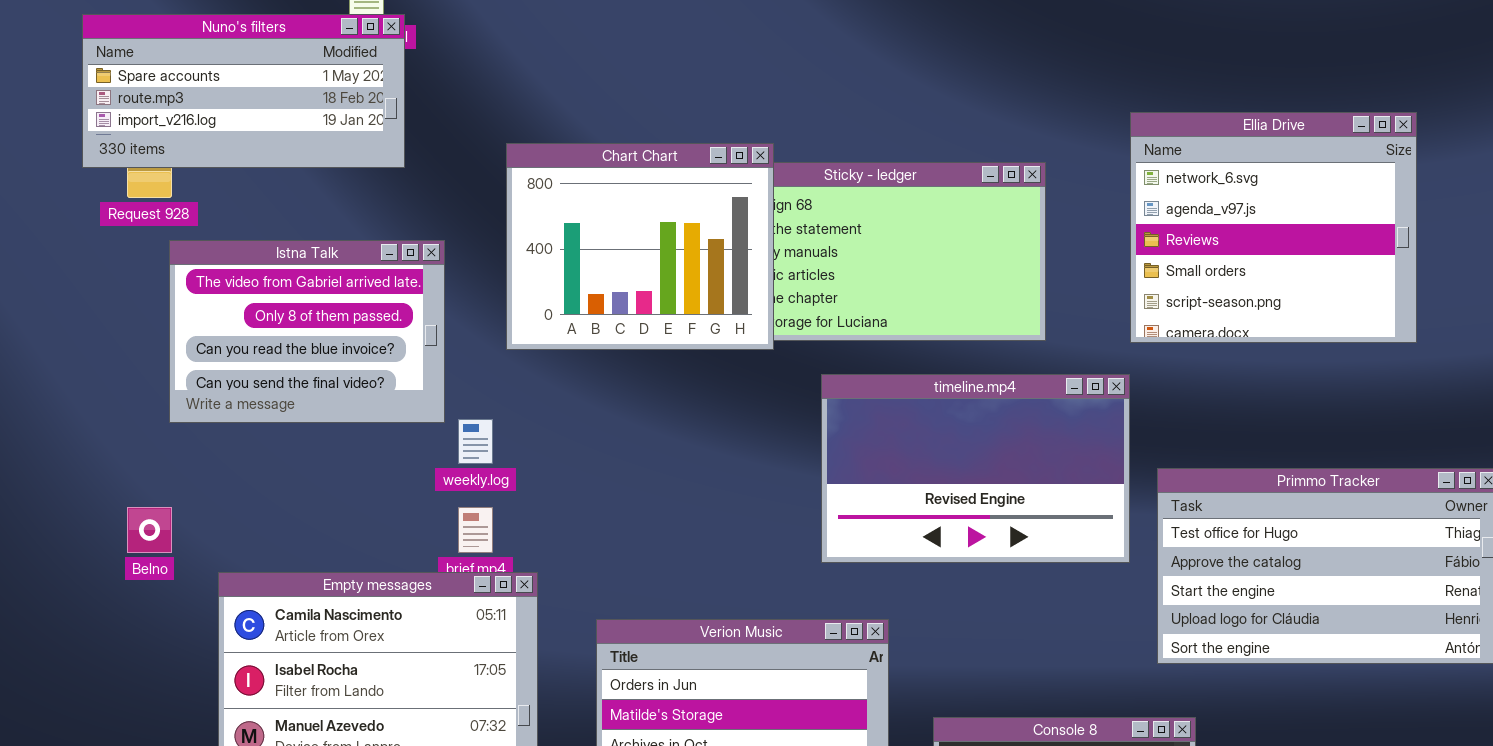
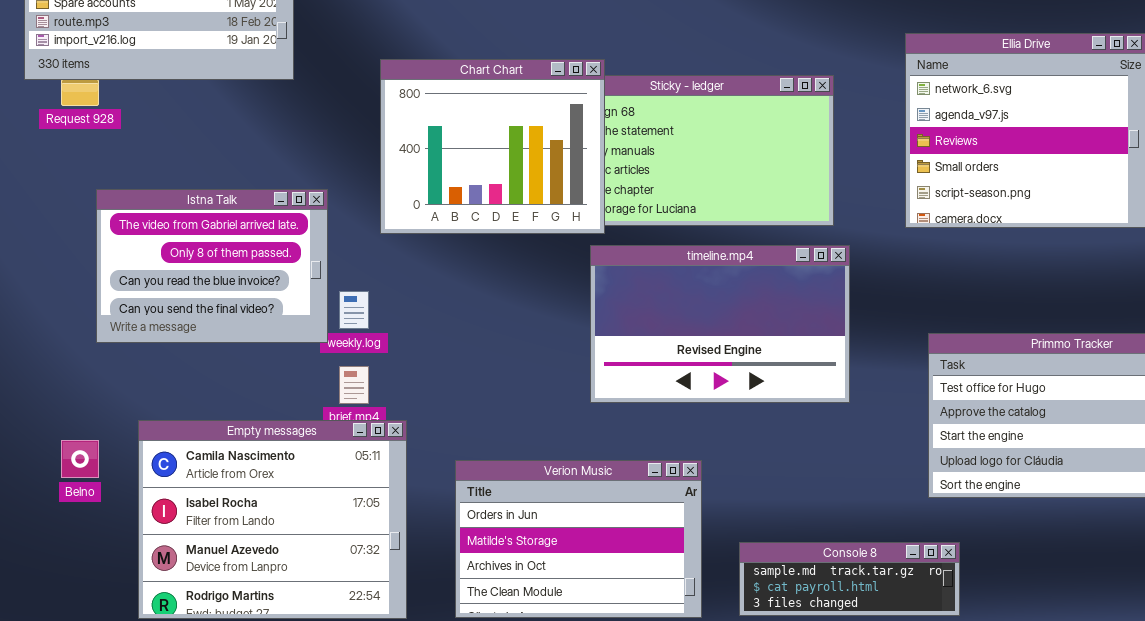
Istna Talk: [169,240,445,423] -> [96,189,328,343], moved
timeline.mp4: [821,374,1130,563] -> [590,245,850,403], moved
Belno: [127,507,172,553] -> [61,440,99,478], moved

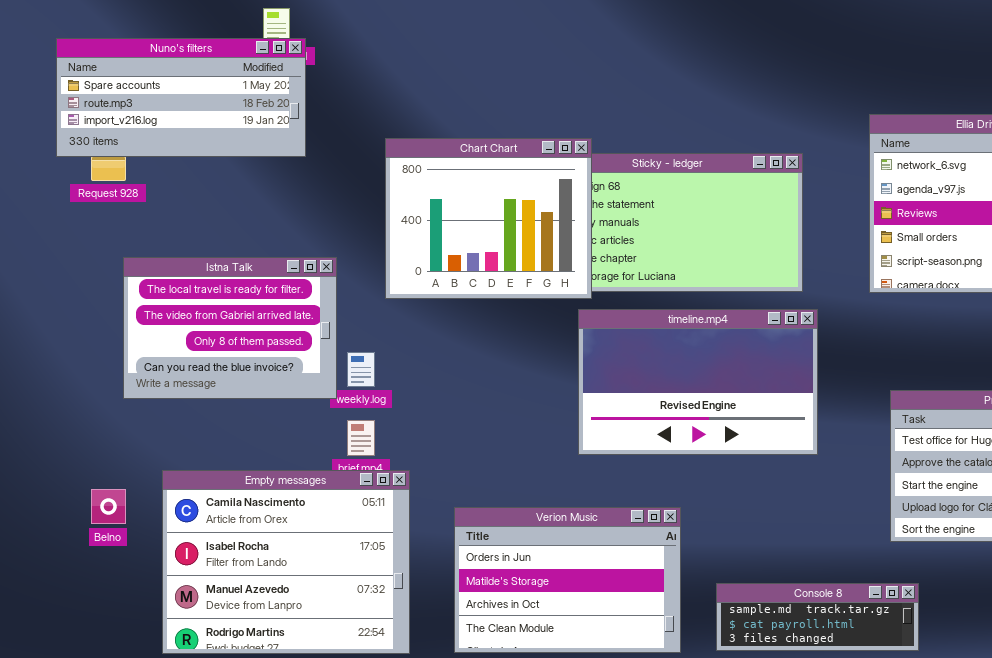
Istna Talk: [96,189,328,343] -> [123,257,337,399], scrolled up 1 row

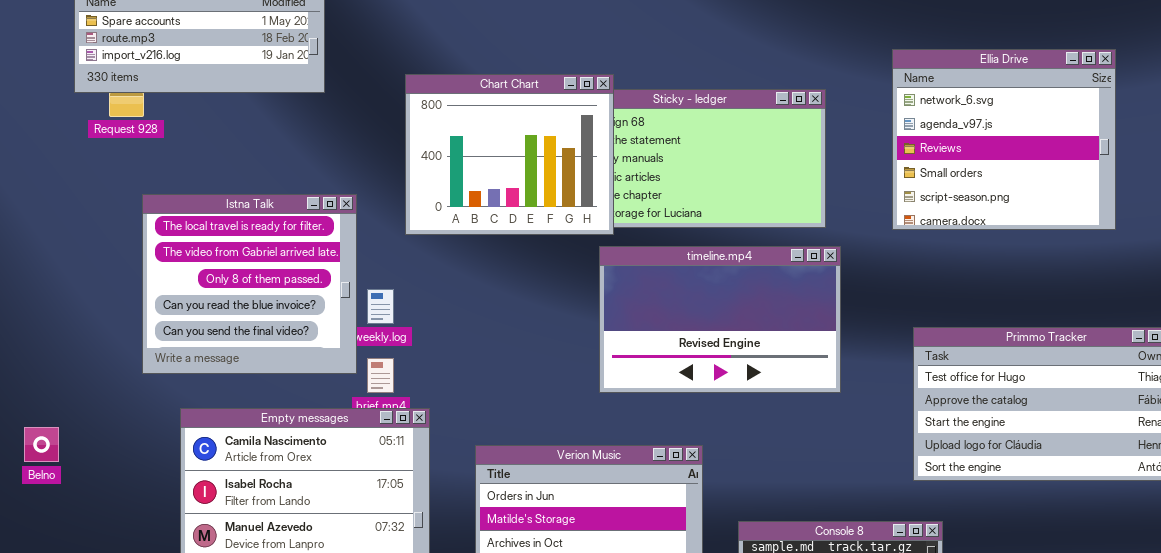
Istna Talk: [123,257,337,399] -> [142,194,357,374], resized
Belno: [91,489,126,524] -> [24,427,59,462], moved

